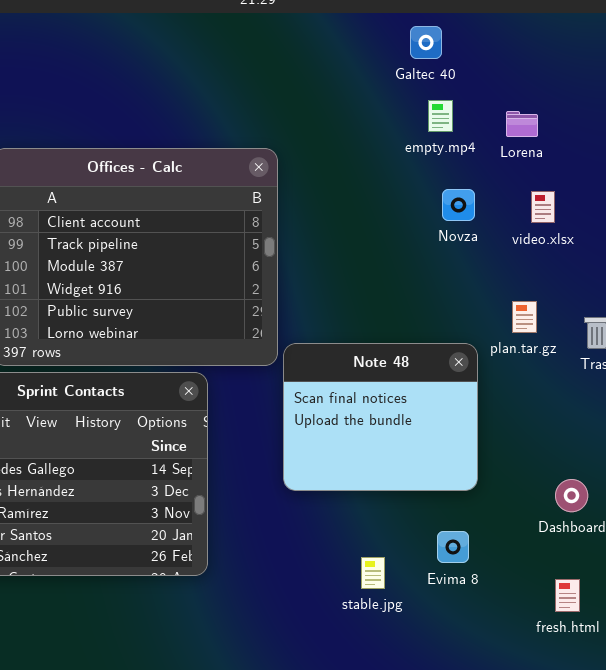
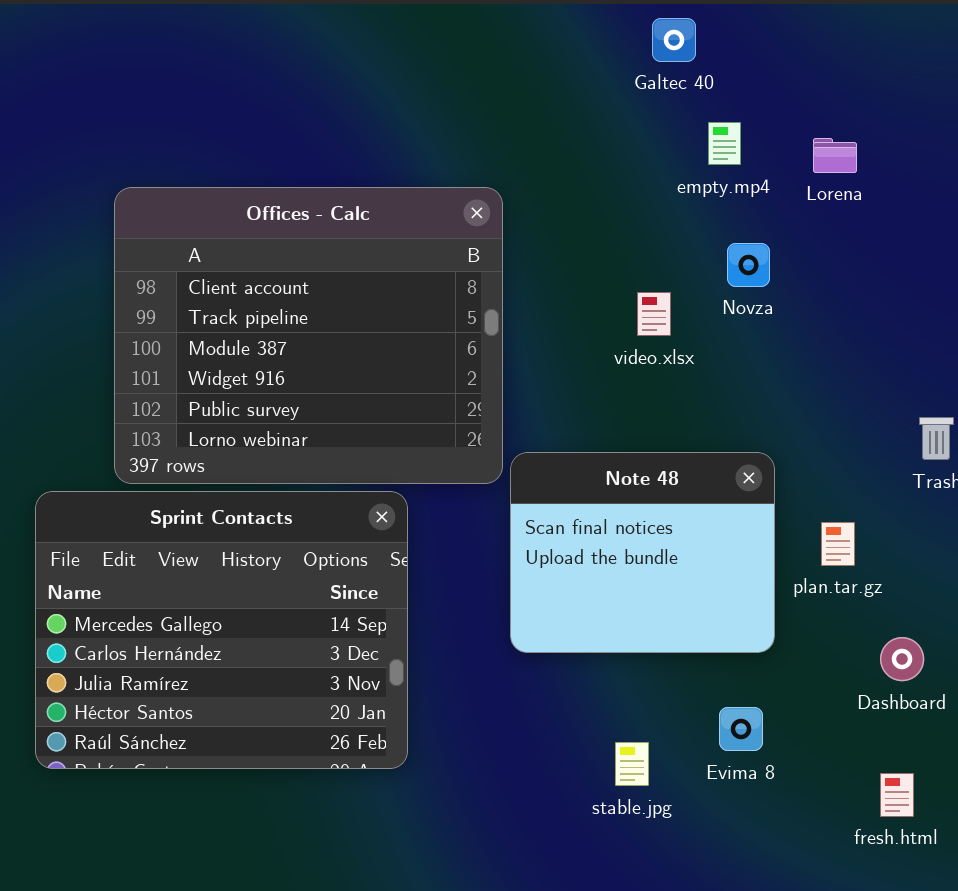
Galtec 40: [410,26,442,59] -> [652,18,696,62], moved
video.xlsx: [531,191,555,223] -> [637,292,671,336], moved
plan.tar.gz: [512,301,537,333] -> [821,522,855,566], moved

